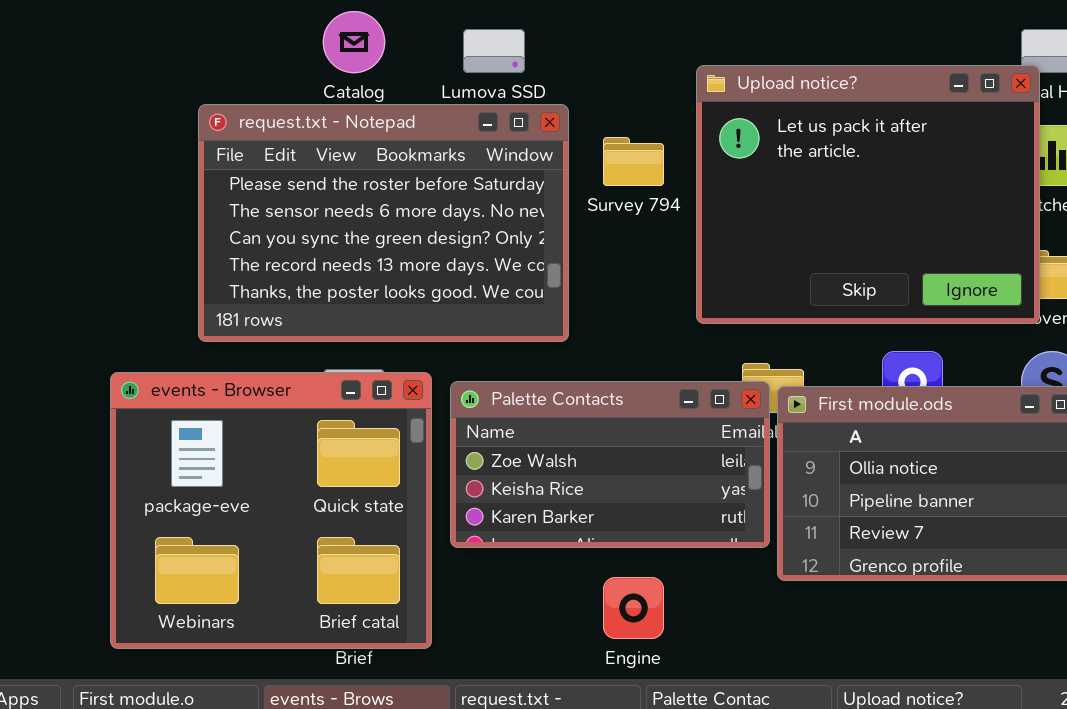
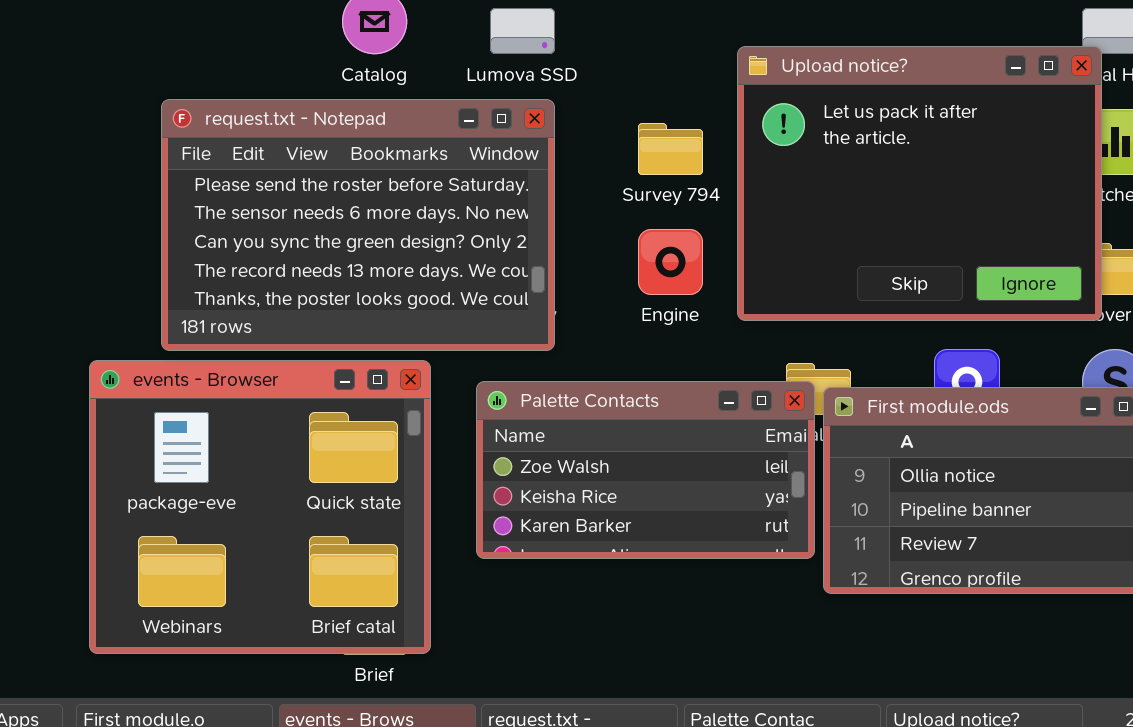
request.txt - Notepad: [198,104,569,342] -> [161,99,555,351], moved
events - Browser: [110,372,432,649] -> [89,360,431,654], moved
Engine: [603,577,664,639] -> [638,229,703,295], moved

